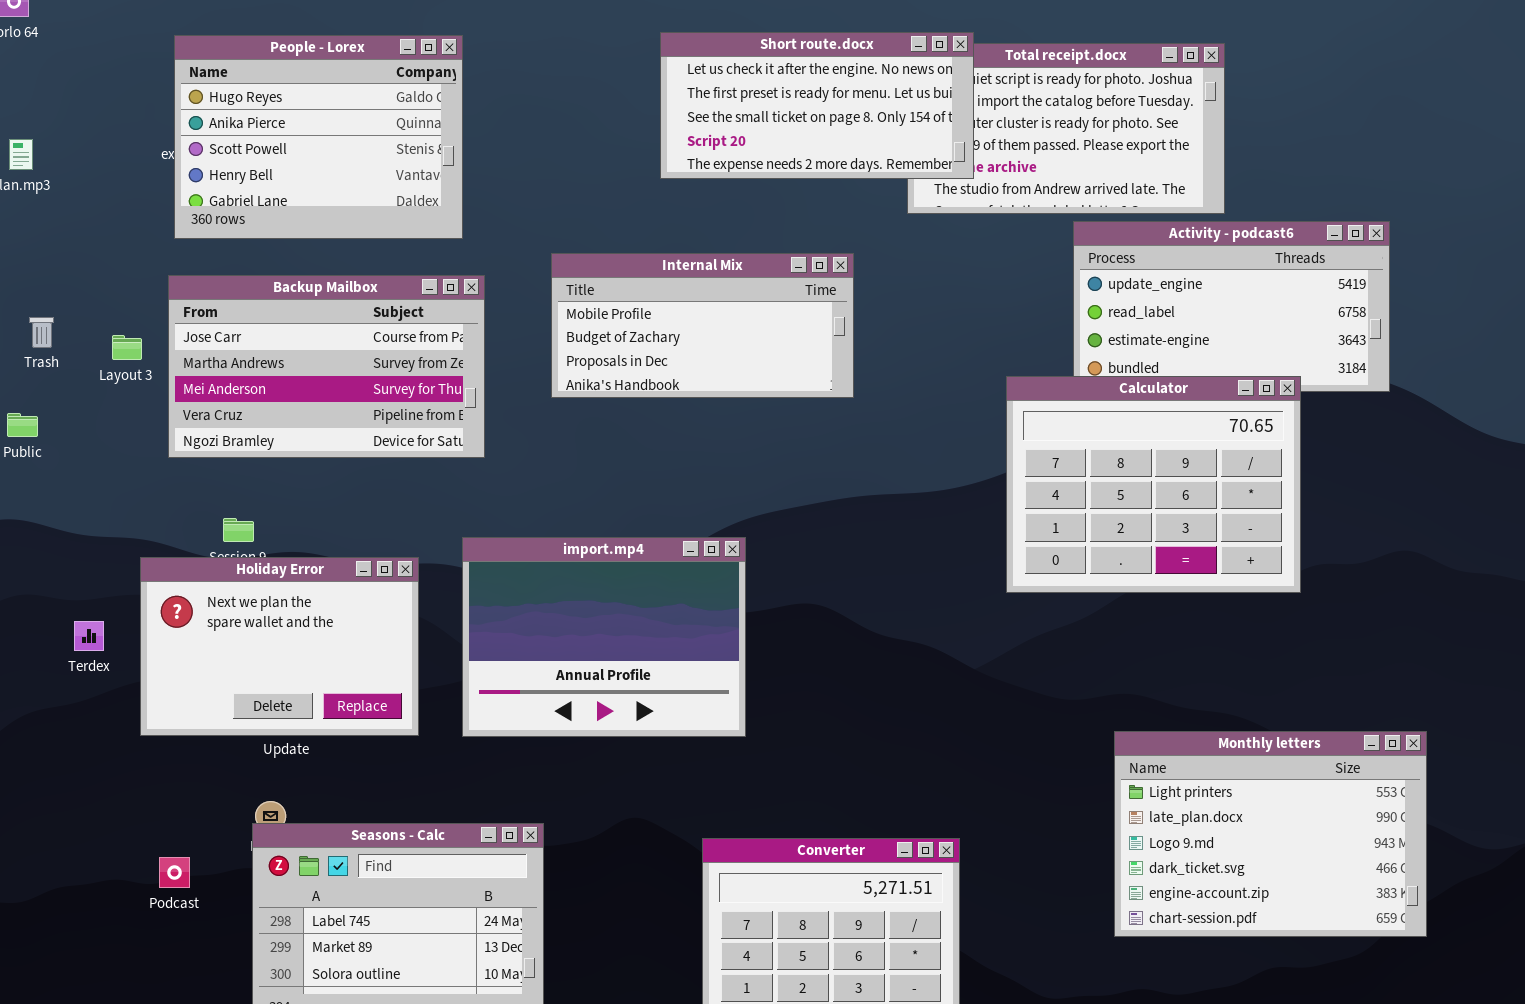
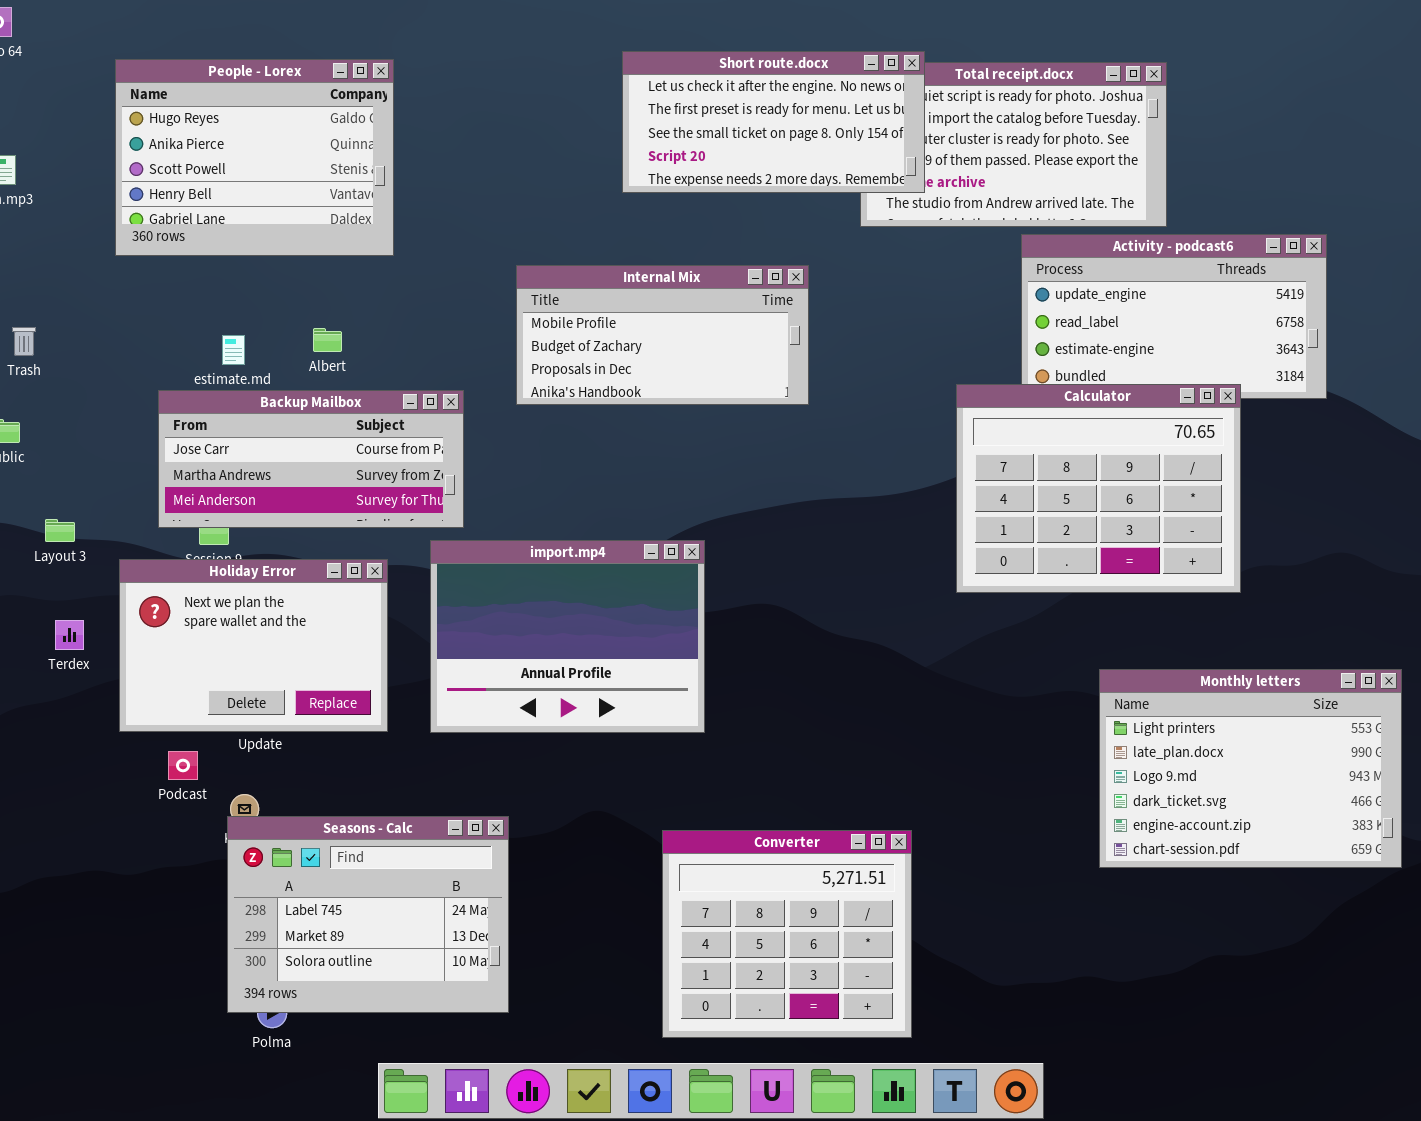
People - Lorex: [174,35,463,239] -> [115,59,394,256], moved
Backup Mailbox: [168,275,485,458] -> [158,390,464,528], moved, resized
Layout 3: [112,335,142,360] -> [45,519,75,542], moved
Monthly letters: [1114,731,1427,937] -> [1099,669,1402,868], moved
Podcast: [159,857,190,888] -> [168,751,198,780], moved

